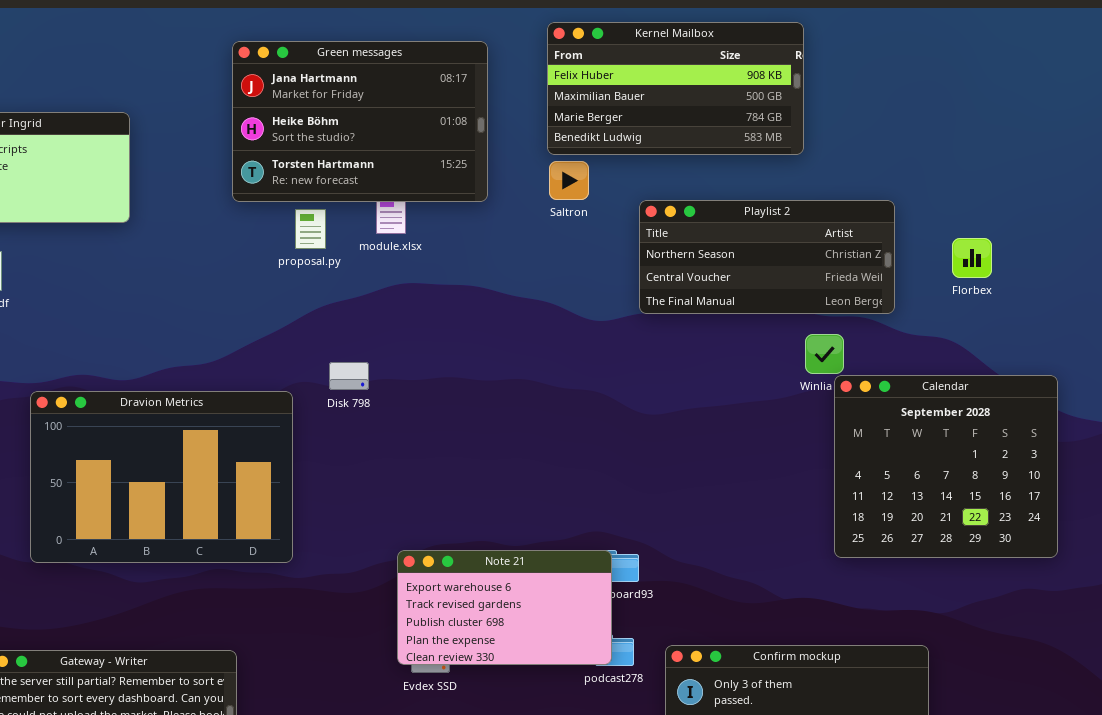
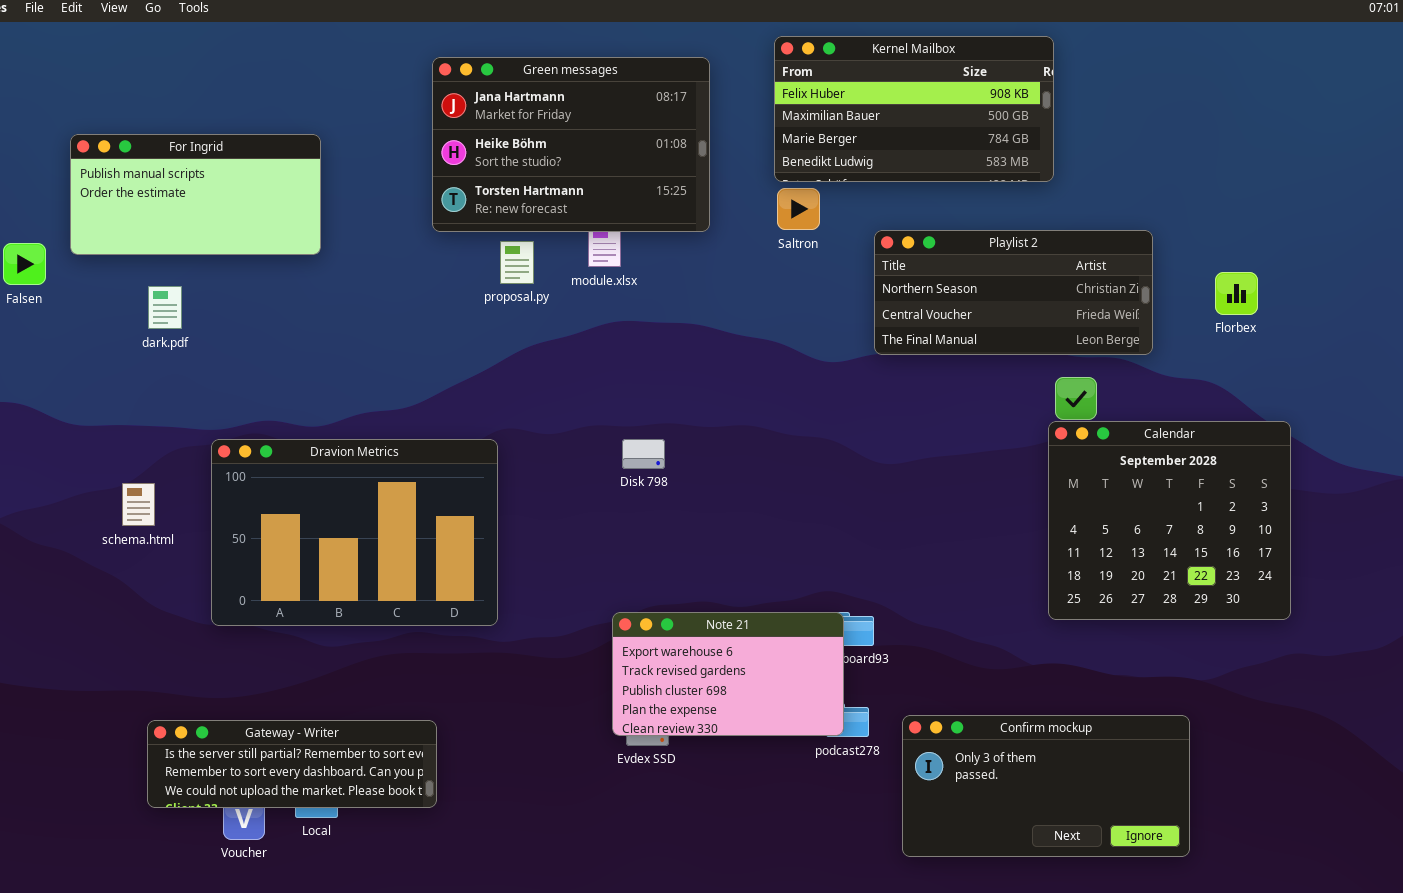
Disk 798: [329,362,369,390] -> [622,439,665,469], moved
Calendar: [834,375,1058,558] -> [1048,421,1291,620], moved

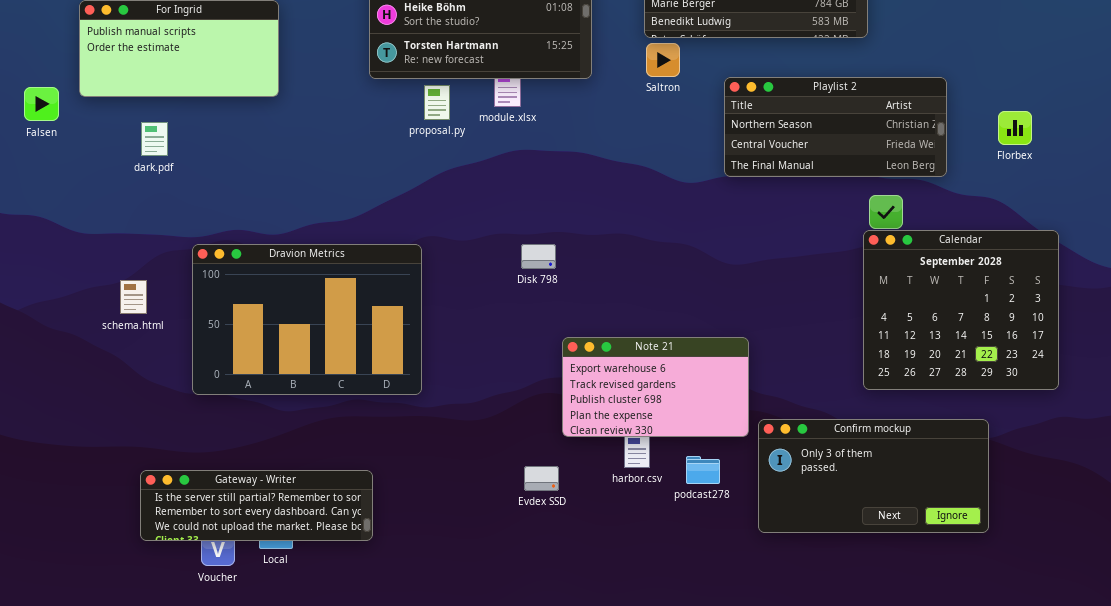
Note 21: [612,612,844,736] -> [562,337,749,437], moved
Confirm mockup: [902,715,1190,857] -> [758,419,989,533], moved

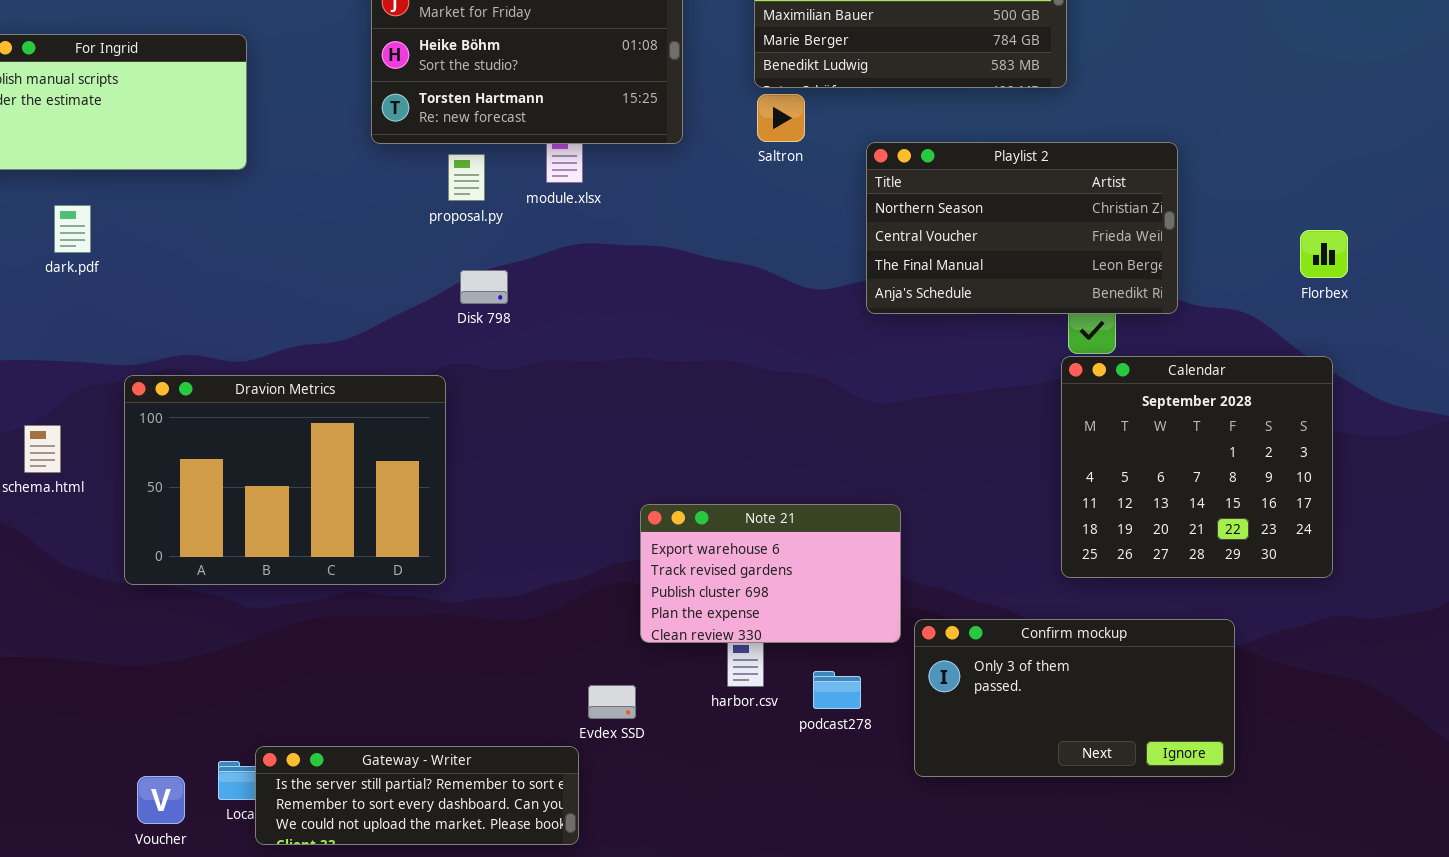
Playlist 2: [724,77,947,177] -> [866,142,1178,314], resized
Florbex: [998,111,1032,145] -> [1300,230,1348,278], moved
Disk 798: [521,244,556,269] -> [460,270,508,304], moved
Gateway - Writer: [140,470,373,541] -> [255,746,579,845], moved

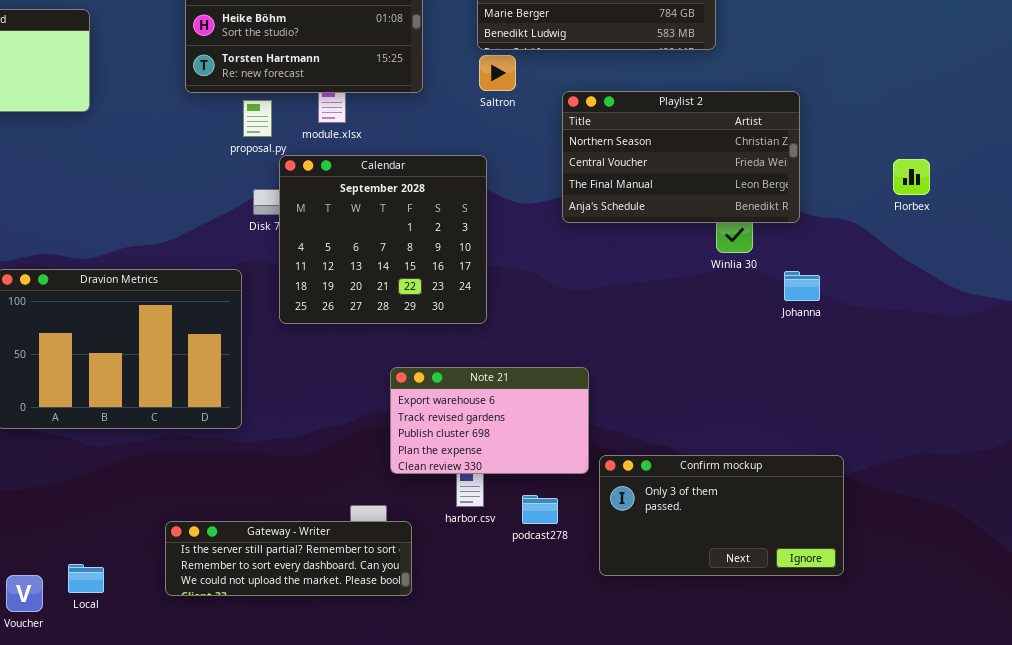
Calendar: [1061,356,1333,578] -> [279,155,487,324], moved
Gateway - Writer: [255,746,579,845] -> [165,521,412,596], moved

